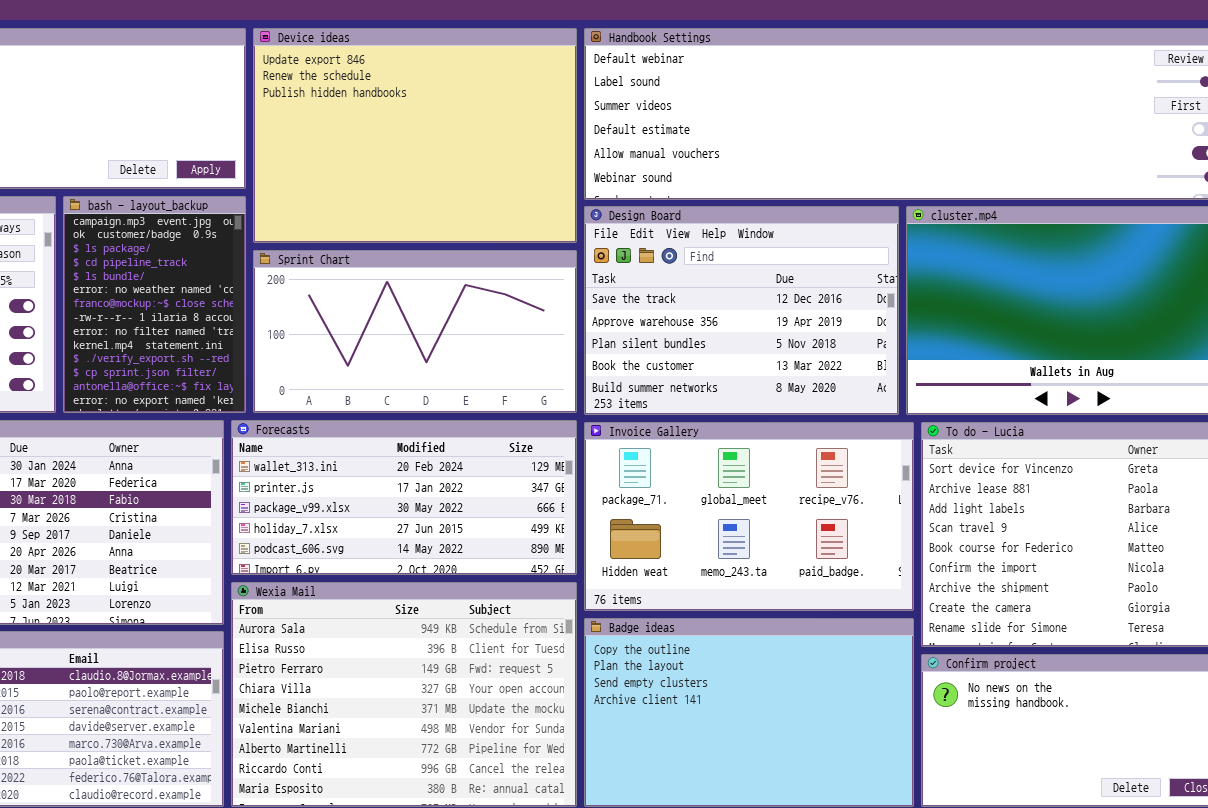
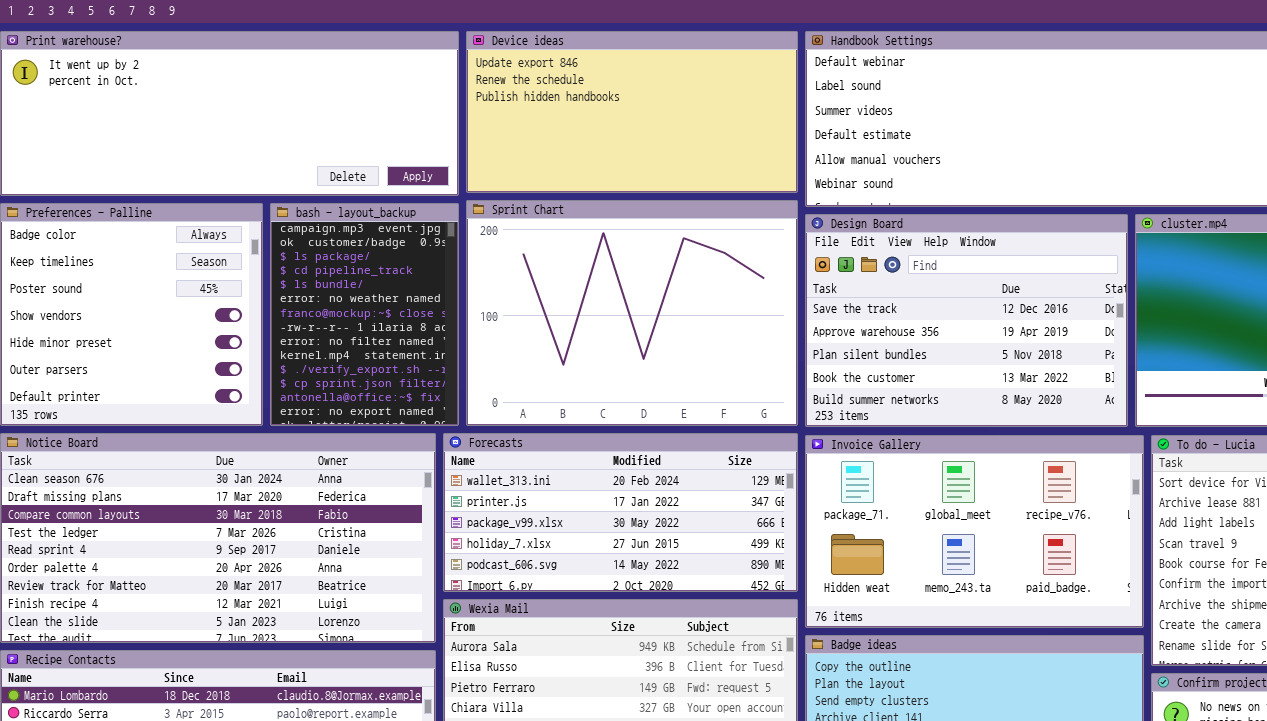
Device ideas: [253,28,577,243] -> [466,31,798,193], resized
Sprint Chart: [253,250,577,413] -> [466,200,798,426], resized

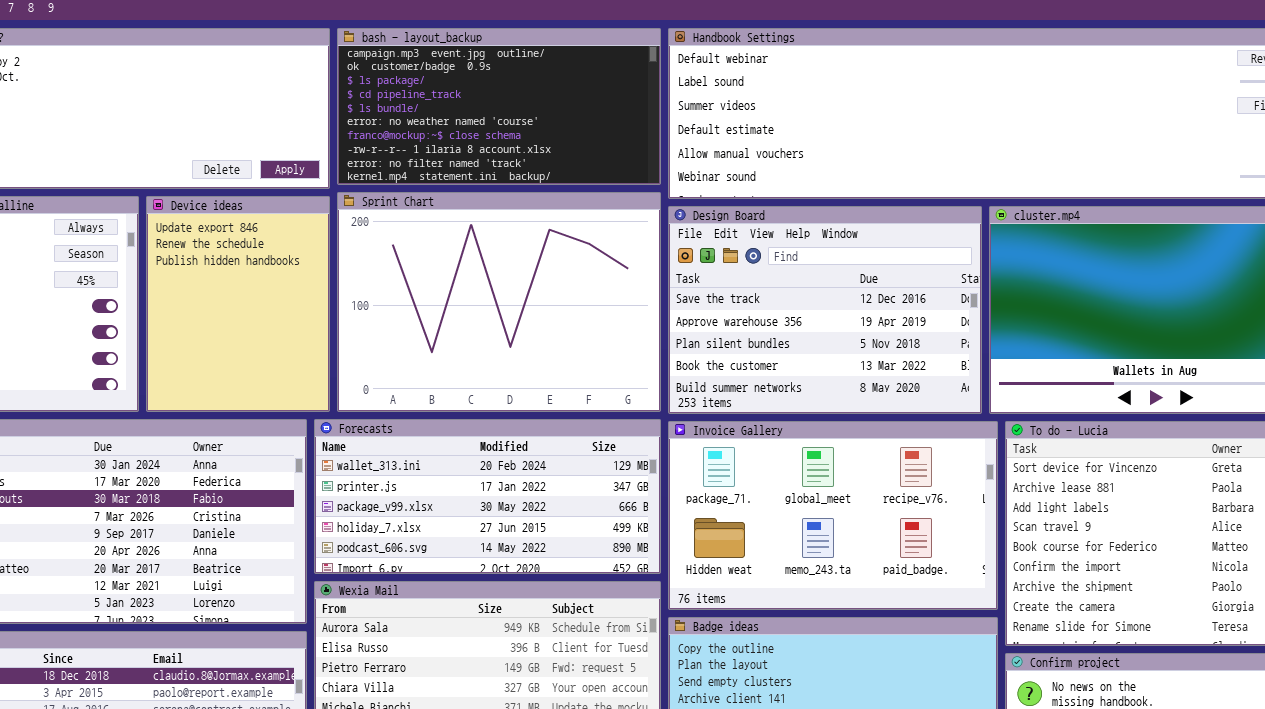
Device ideas: [466,31,798,193] -> [146,196,330,412], moved, resized
bash - layout_backup: [270,203,459,426] -> [337,28,661,185], moved, resized

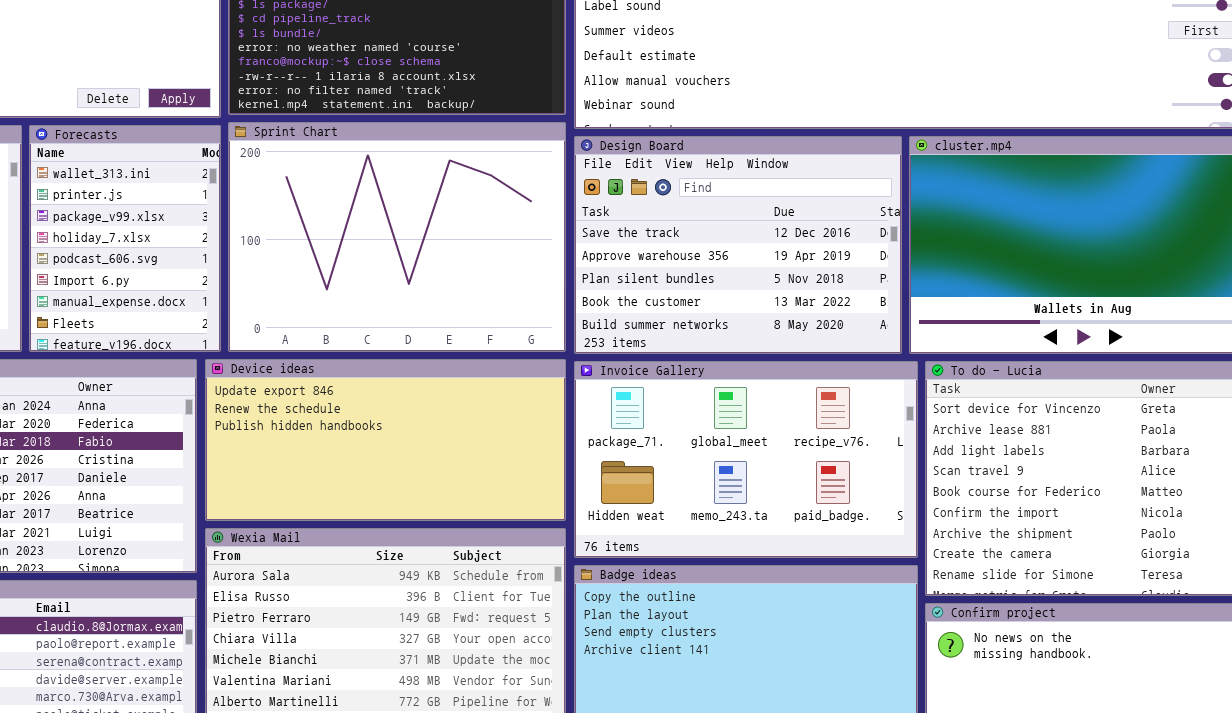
Device ideas: [146,196,330,412] -> [205,359,566,521], moved, resized
Forecasts: [314,419,661,574] -> [29,125,221,352], moved, resized

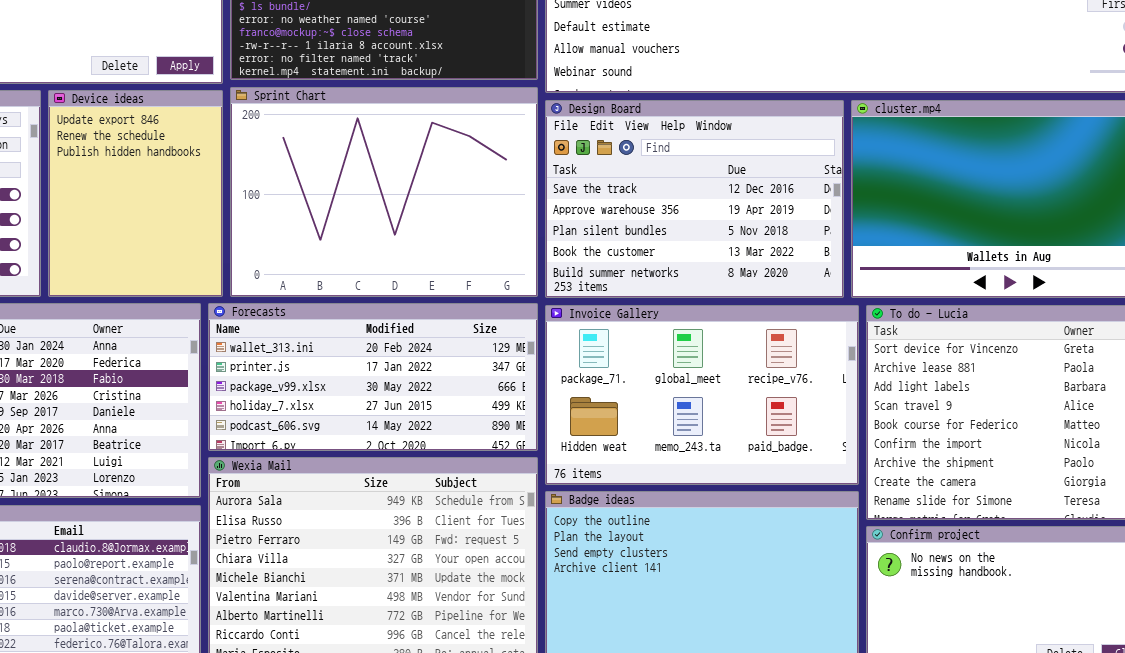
Forecasts: [29,125,221,352] -> [208,303,538,451], moved, resized
Device ideas: [205,359,566,521] -> [48,90,223,297], moved, resized

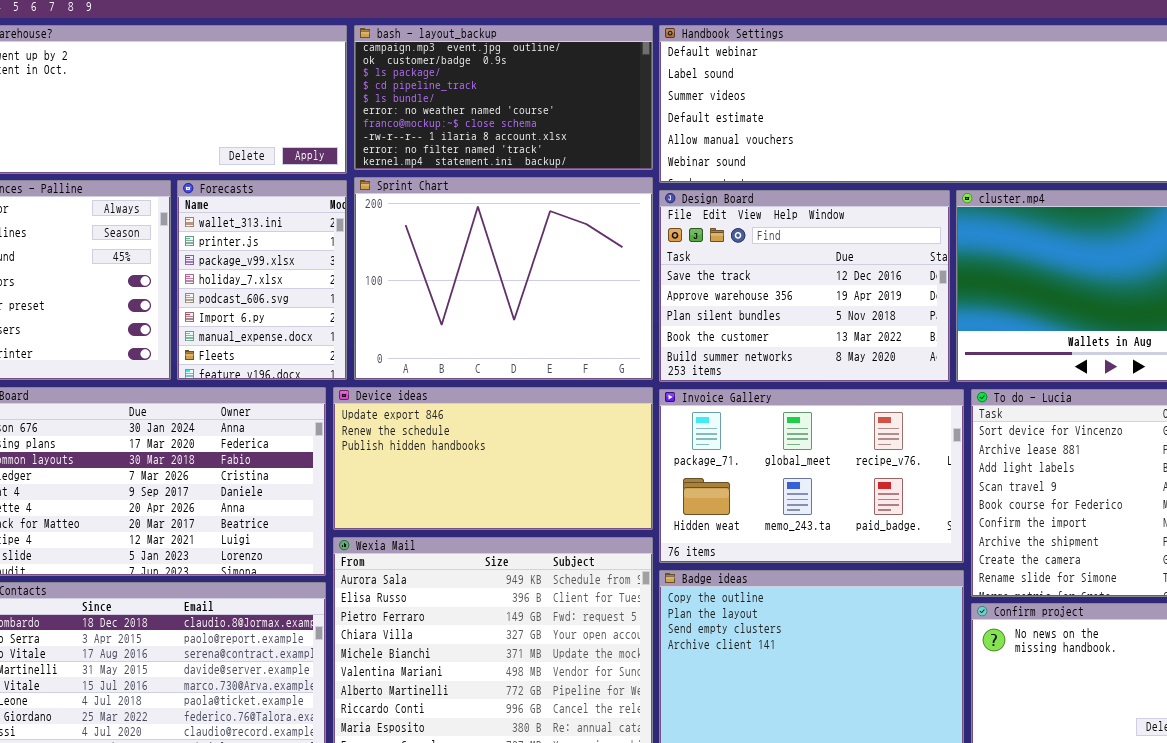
Device ideas: [48,90,223,297] -> [333,387,653,530], moved, resized
Forecasts: [208,303,538,451] -> [177,180,347,380], moved, resized

